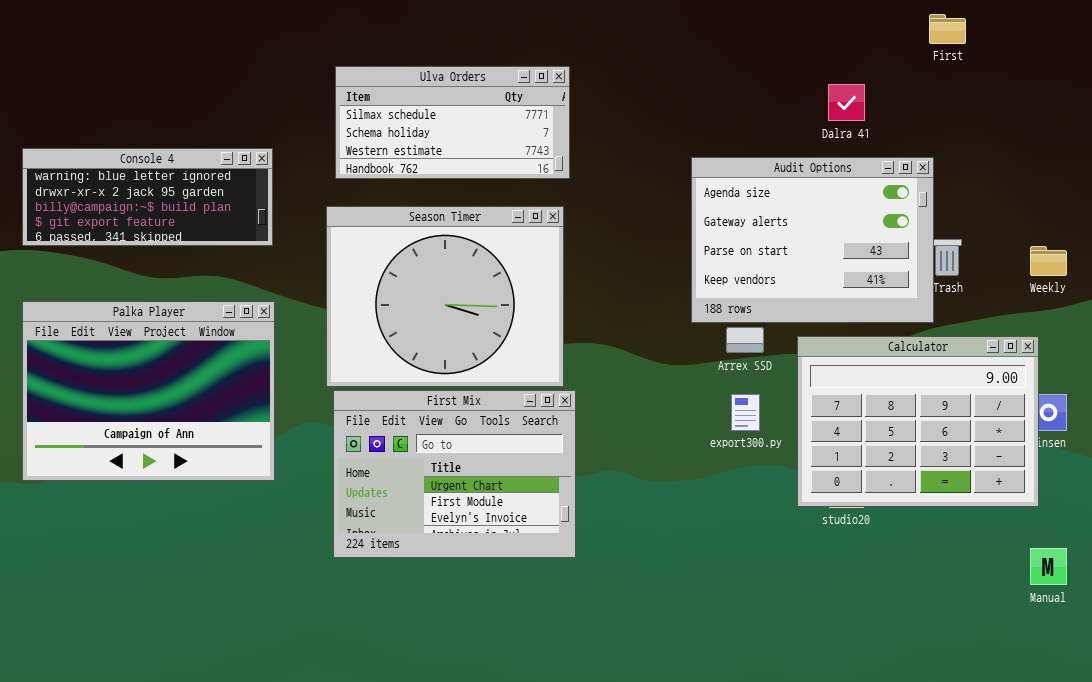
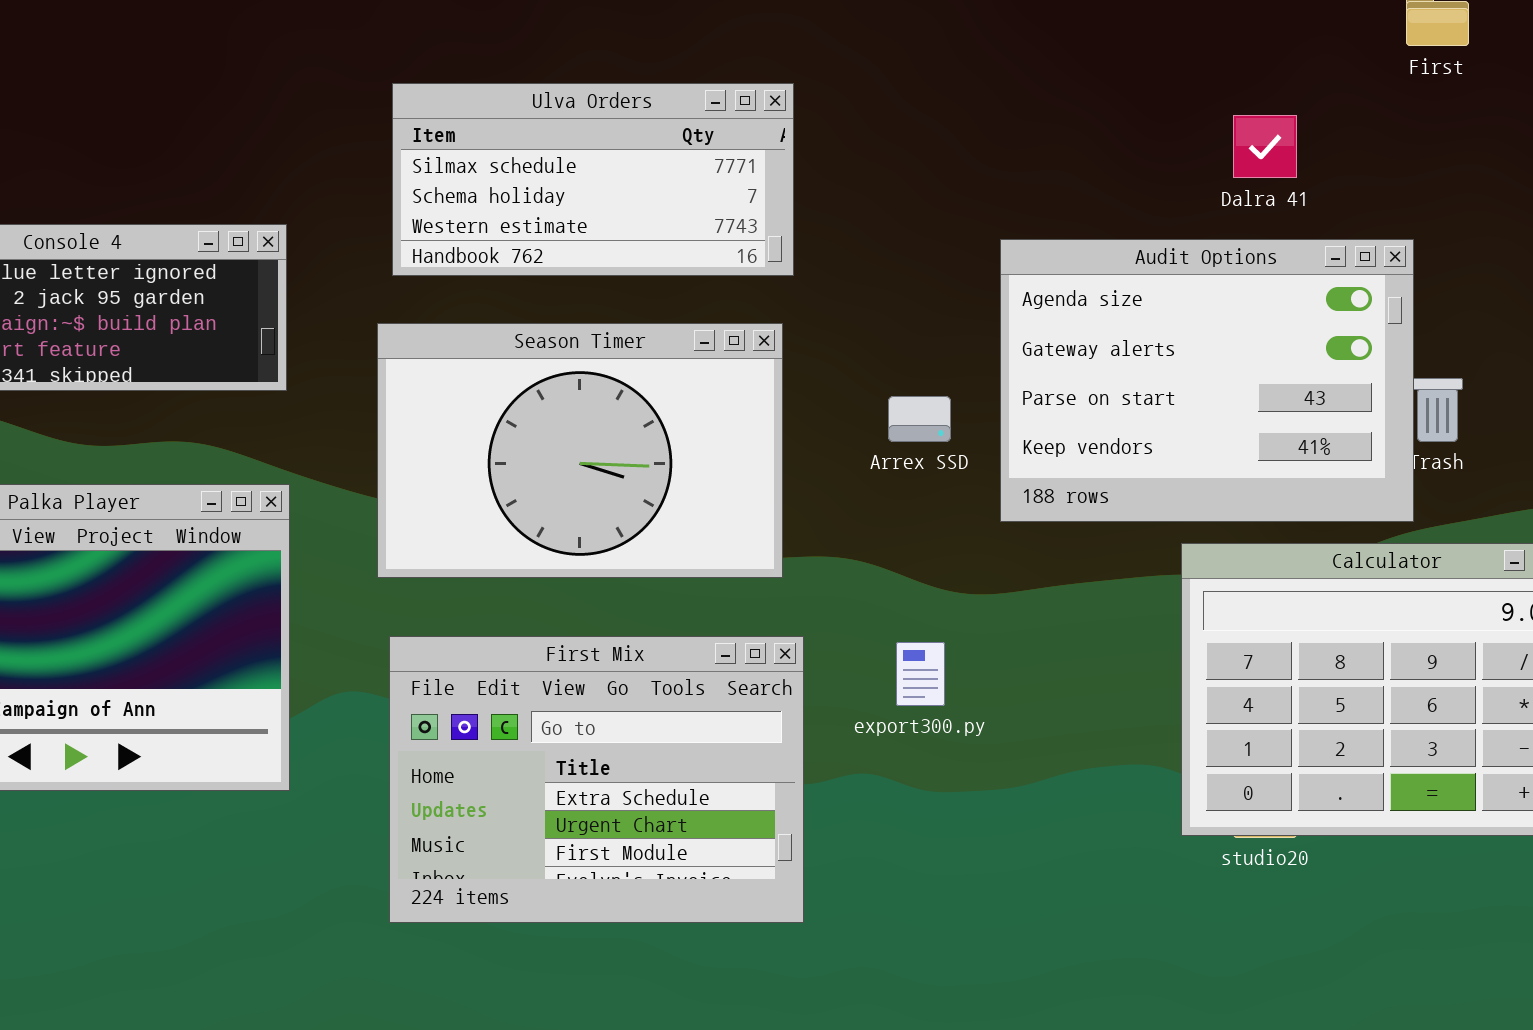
Season Timer: [326,206,564,387] -> [377,323,783,578], resized
Arrex SSD: [726,327,764,353] -> [888,396,951,442], moved
First Mix: [333,390,576,558] -> [389,636,804,923], scrolled up 1 row
export300.py: [731,394,760,431] -> [896,642,945,706], moved

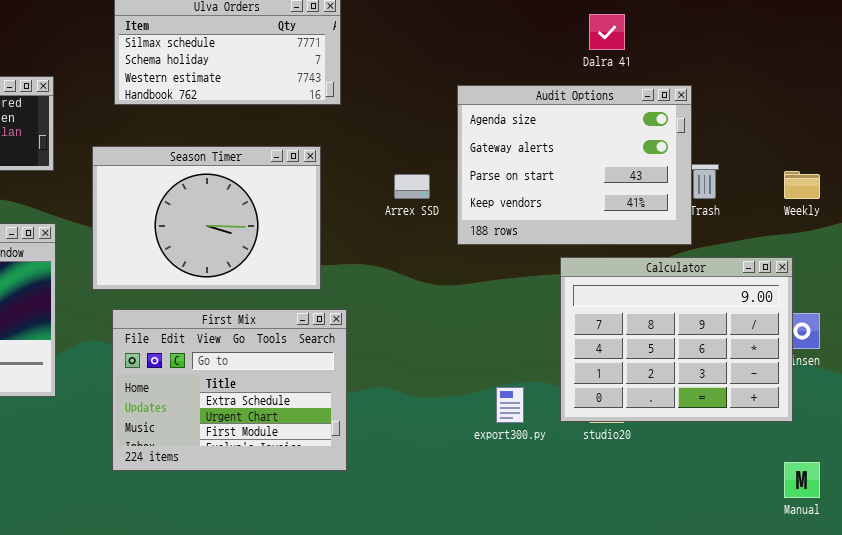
Season Timer: [377,323,783,578] -> [92,146,321,290], moved
export300.py: [896,642,945,706] -> [496,387,524,423], moved

